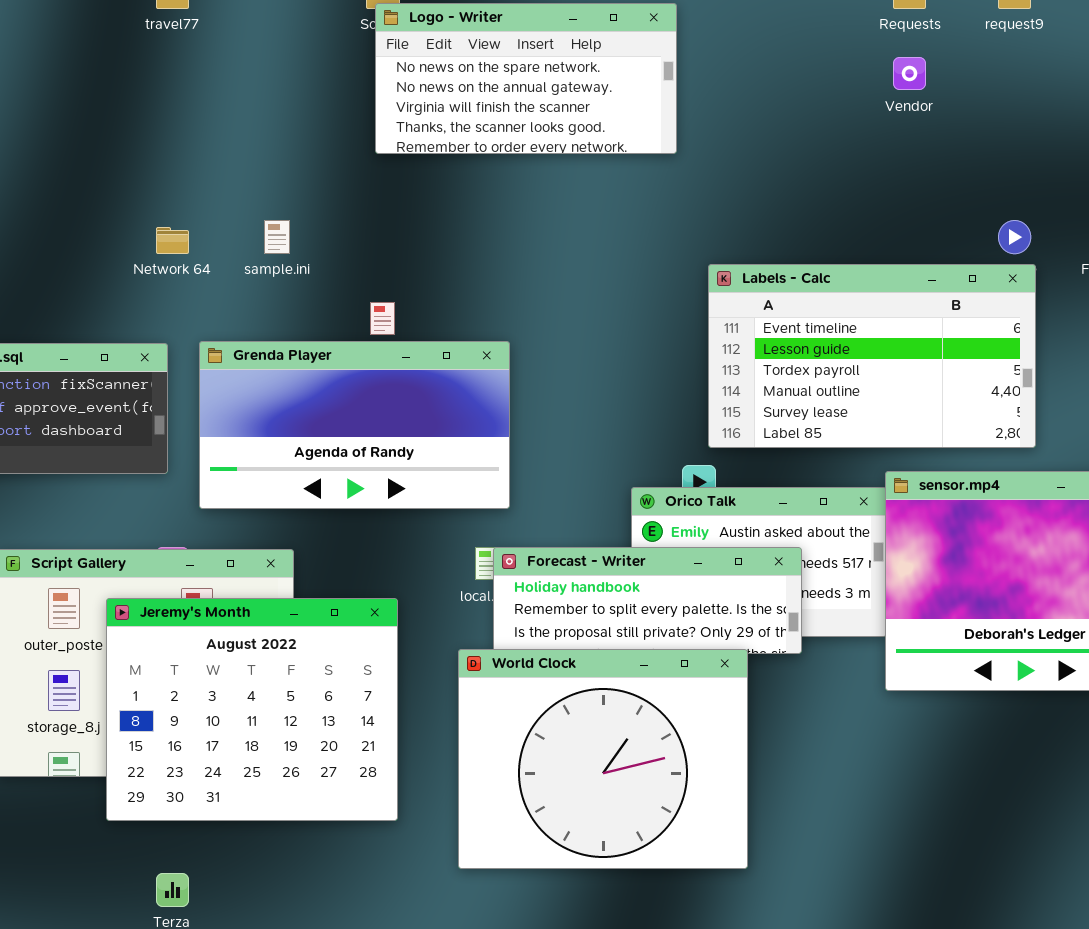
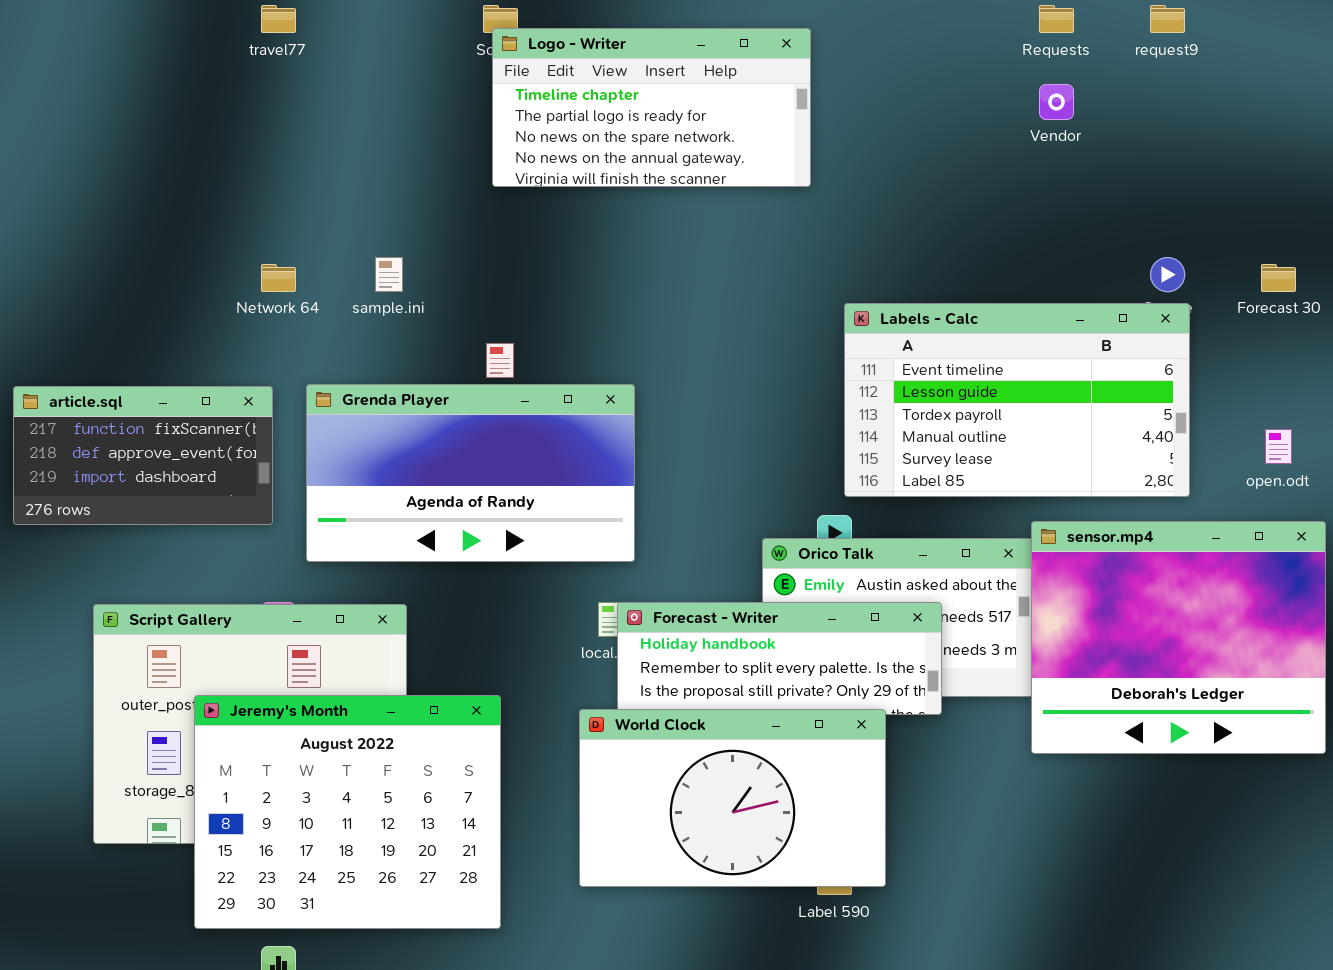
Logo - Writer: [375,3,677,154] -> [492,28,811,187], scrolled up 2 rows
Jeremy's Month: [106,598,398,821] -> [194,695,501,929], moved
World Clock: [458,649,748,869] -> [579,709,886,887], resized

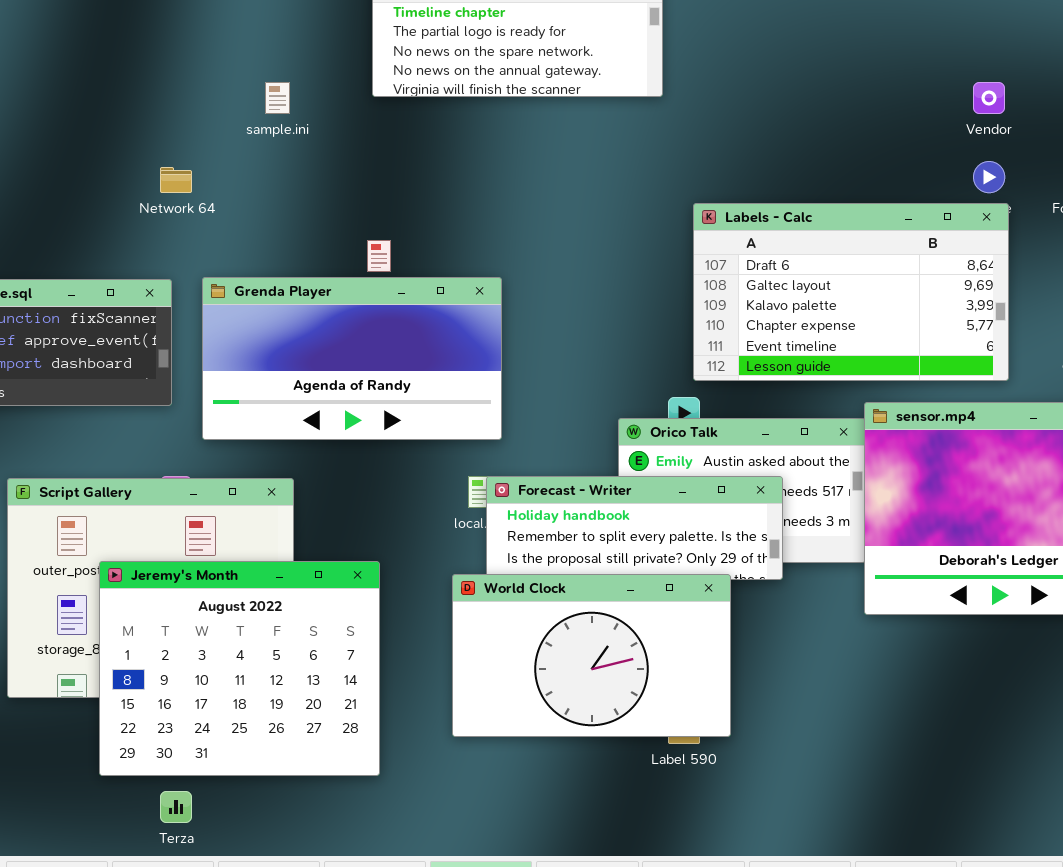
Vendor: [1039,84,1074,120] -> [973,82,1005,114], moved
sample.ini: [375,257,403,292] -> [265,82,290,114], moved
Labels - Calc: [844,303,1190,497] -> [693,203,1009,381], scrolled up 4 rows

